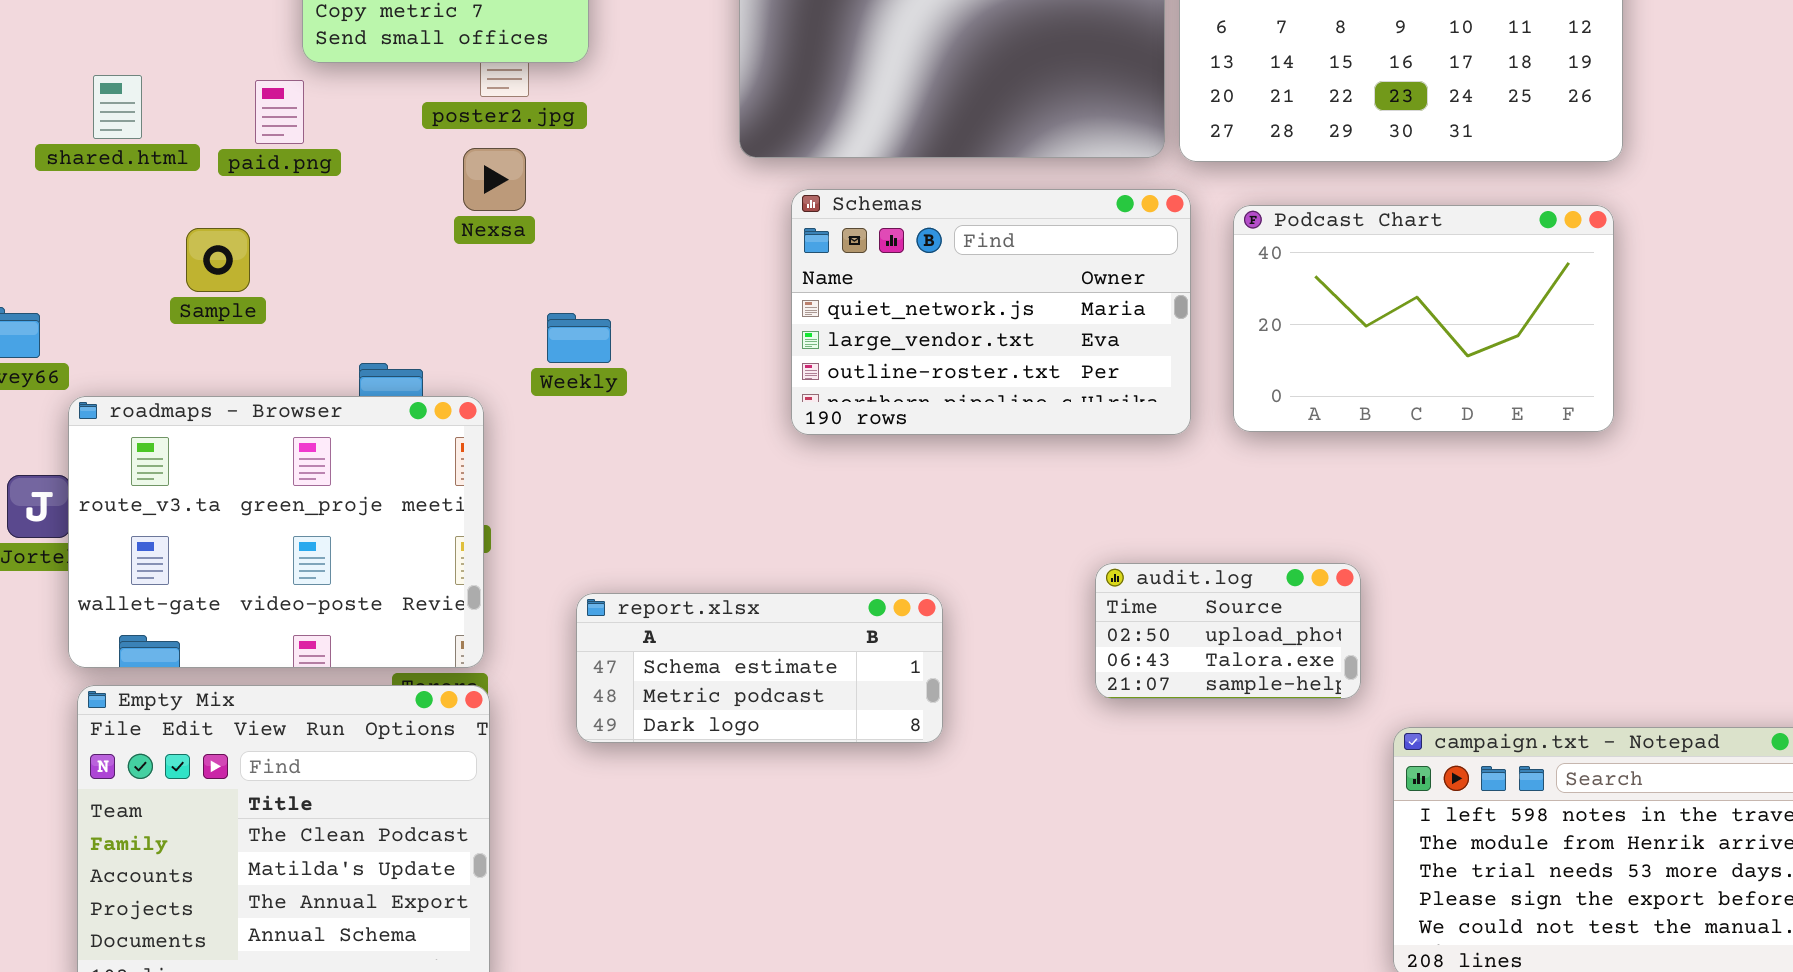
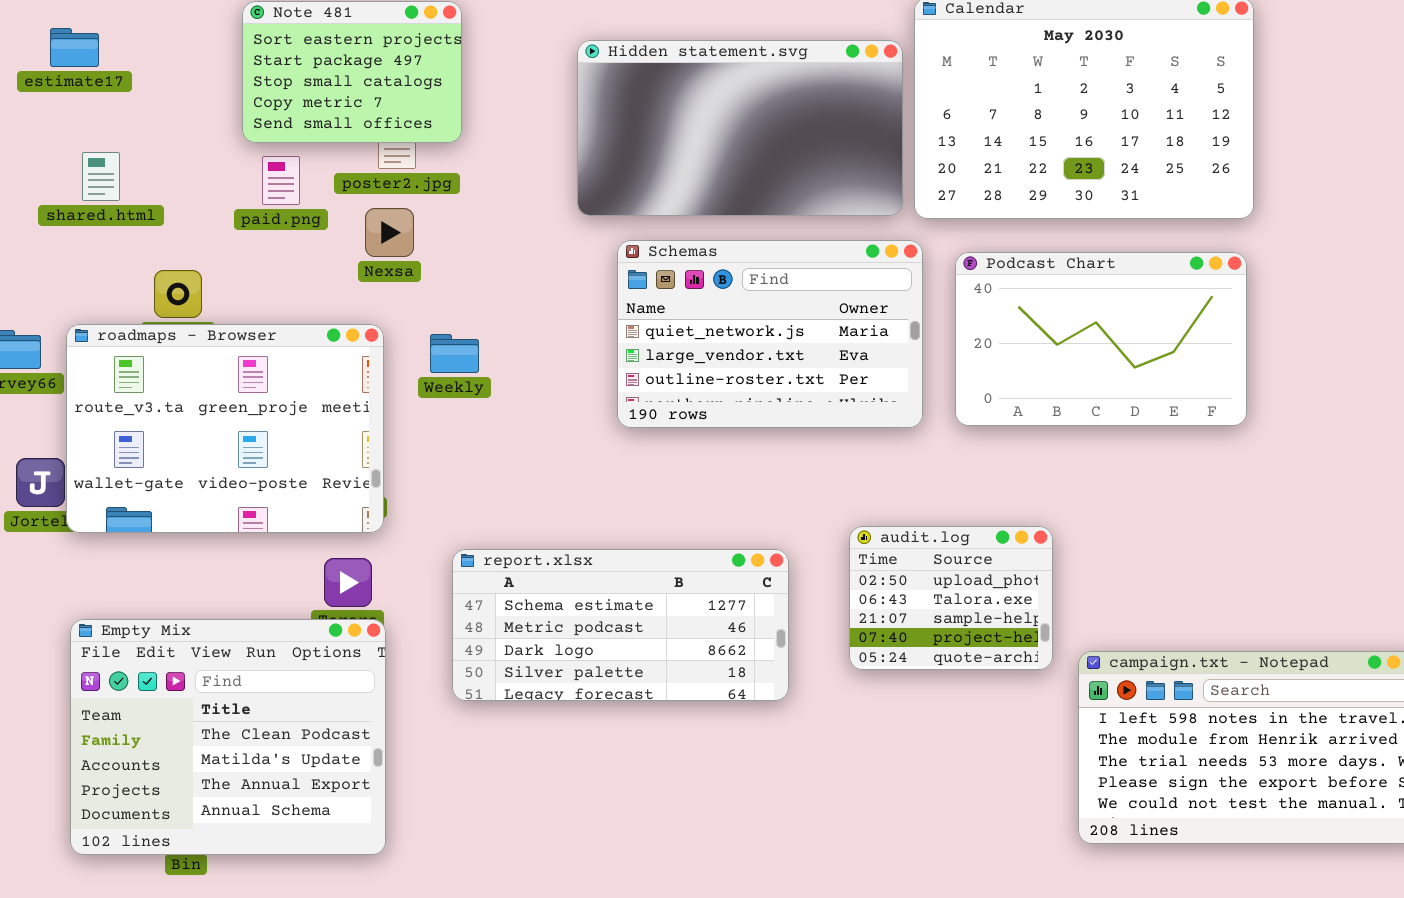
paid.png: [255,80,304,144] -> [262,156,300,205], moved
roadmaps - Browser: [68,396,484,668] -> [66,324,384,533], moved
audit.log: [1095,563,1361,699] -> [849,526,1053,670], resized
report.xlsx: [576,593,943,743] -> [452,549,789,701], resized

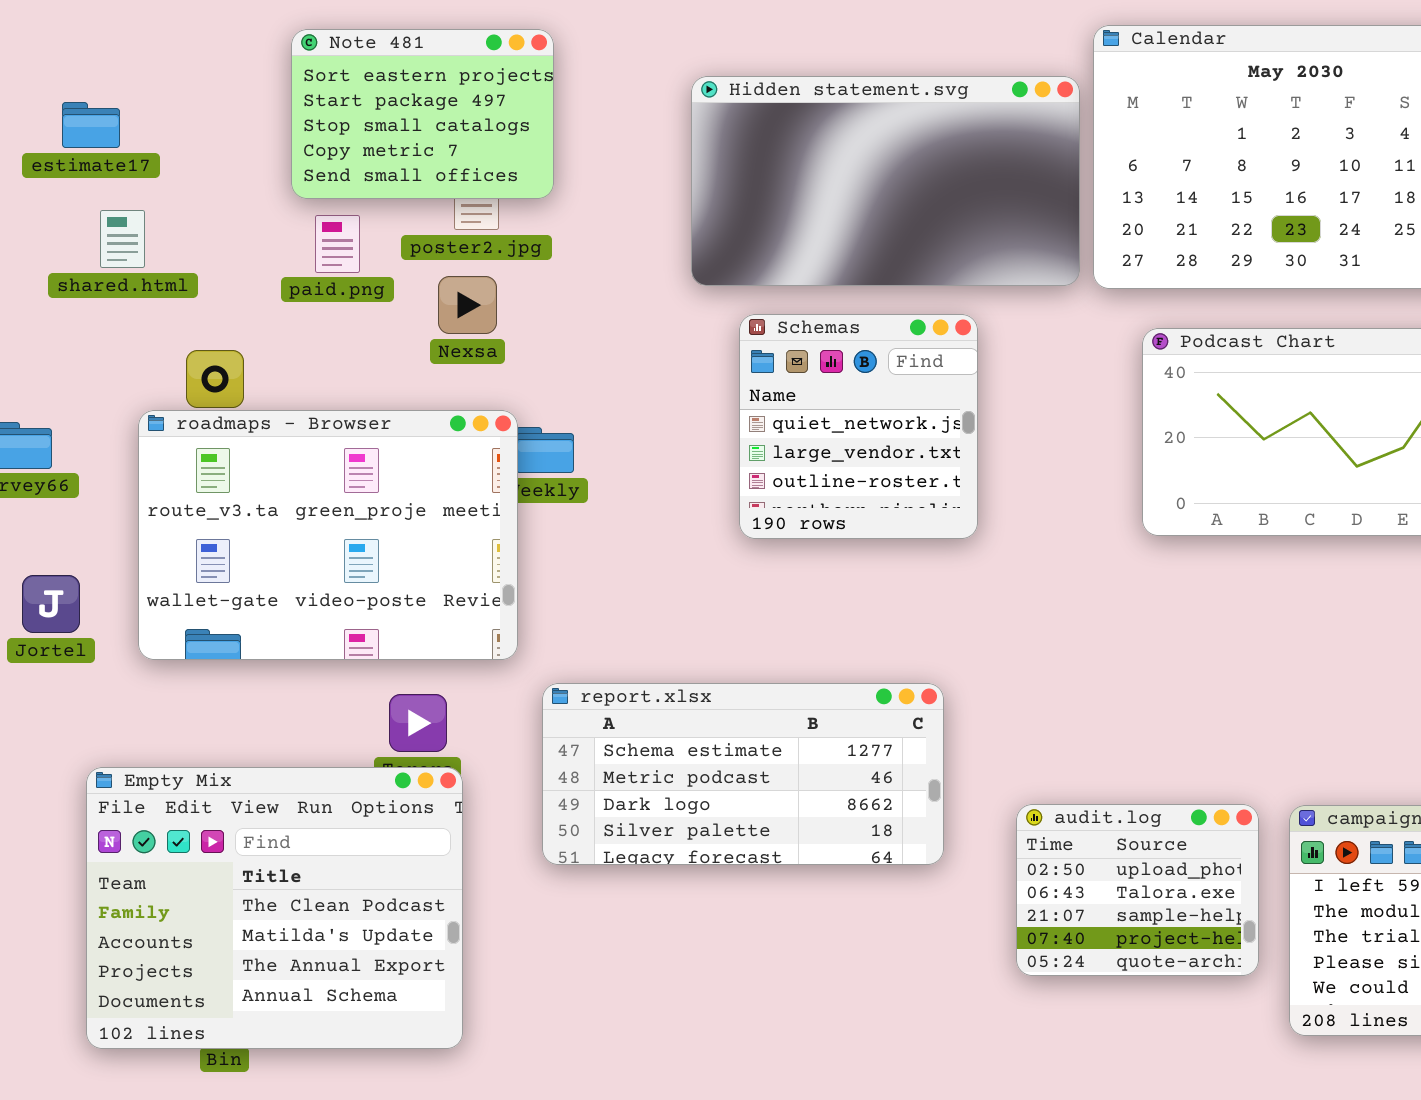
estimate17: [50,28,99,67] -> [62,102,120,148], moved
Schemas: [617,240,923,428] -> [739,314,978,539], resized
roadmaps - Browser: [66,324,384,533] -> [138,410,518,660], moved
audit.log: [849,526,1053,670] -> [1016,804,1259,976], moved

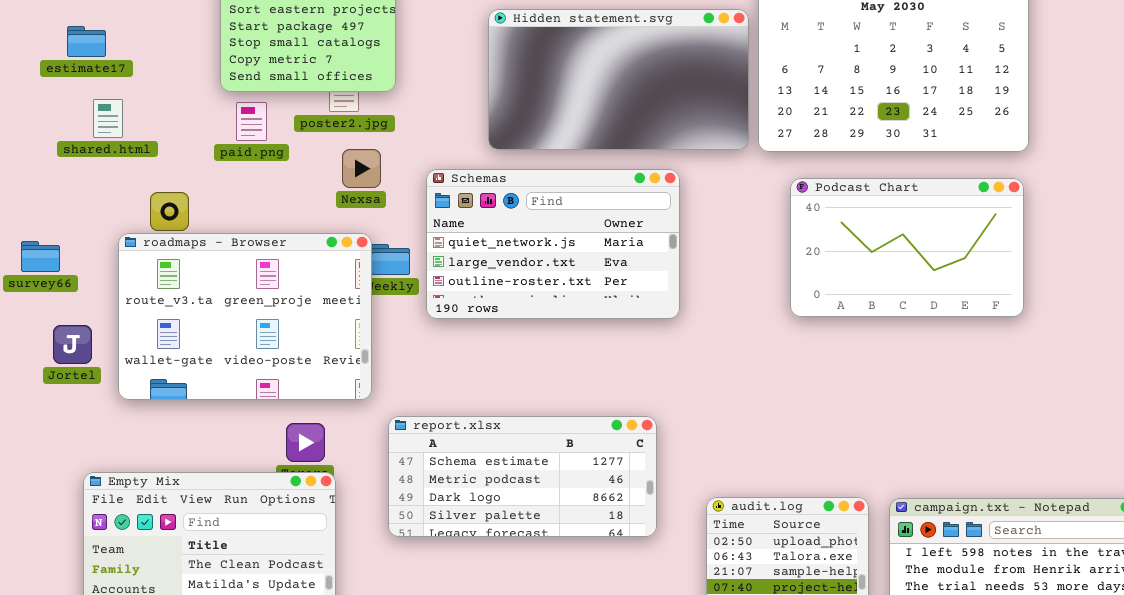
Nexsa: [438,276,497,334] -> [342,149,381,188], moved
Schemas: [739,314,978,539] -> [426,169,680,319], resized
Jortel: [22,575,80,633] -> [53,325,92,364], moved

